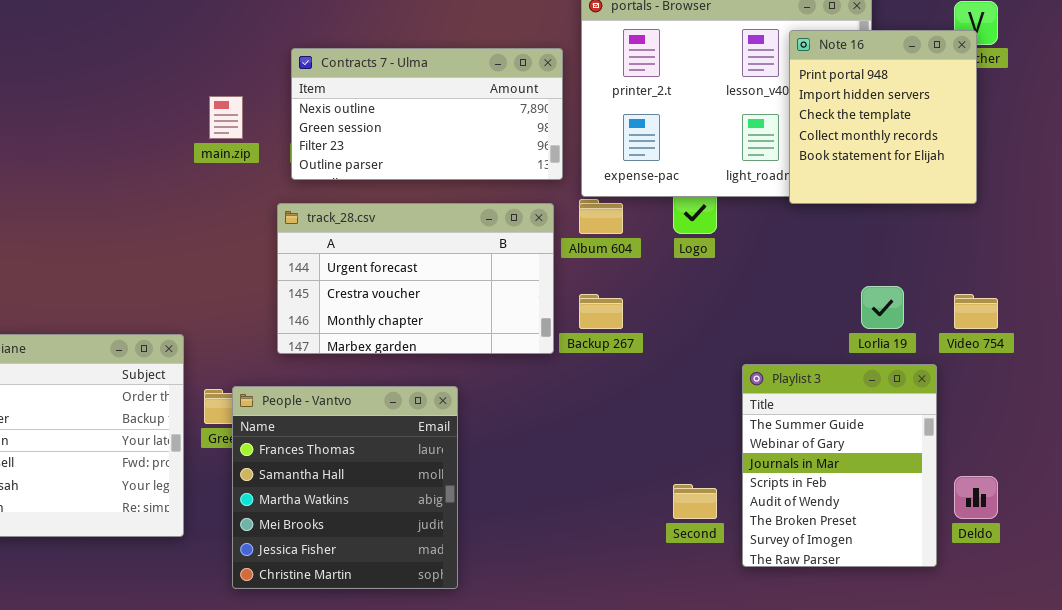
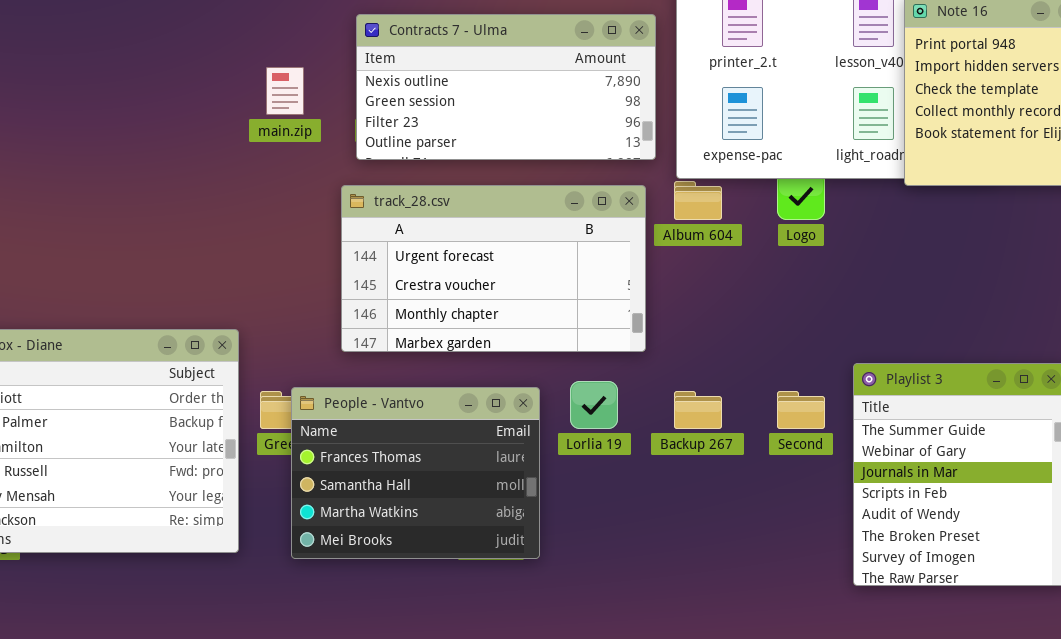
Lorlia 19: [861,286,904,329] -> [570,381,618,429], moved
Backup 267: [579,294,623,329] -> [674,391,722,429], moved
People - Vantvo: [232,386,458,589] -> [291,387,540,559], resized
Second: [673,484,717,519] -> [777,391,825,429], moved

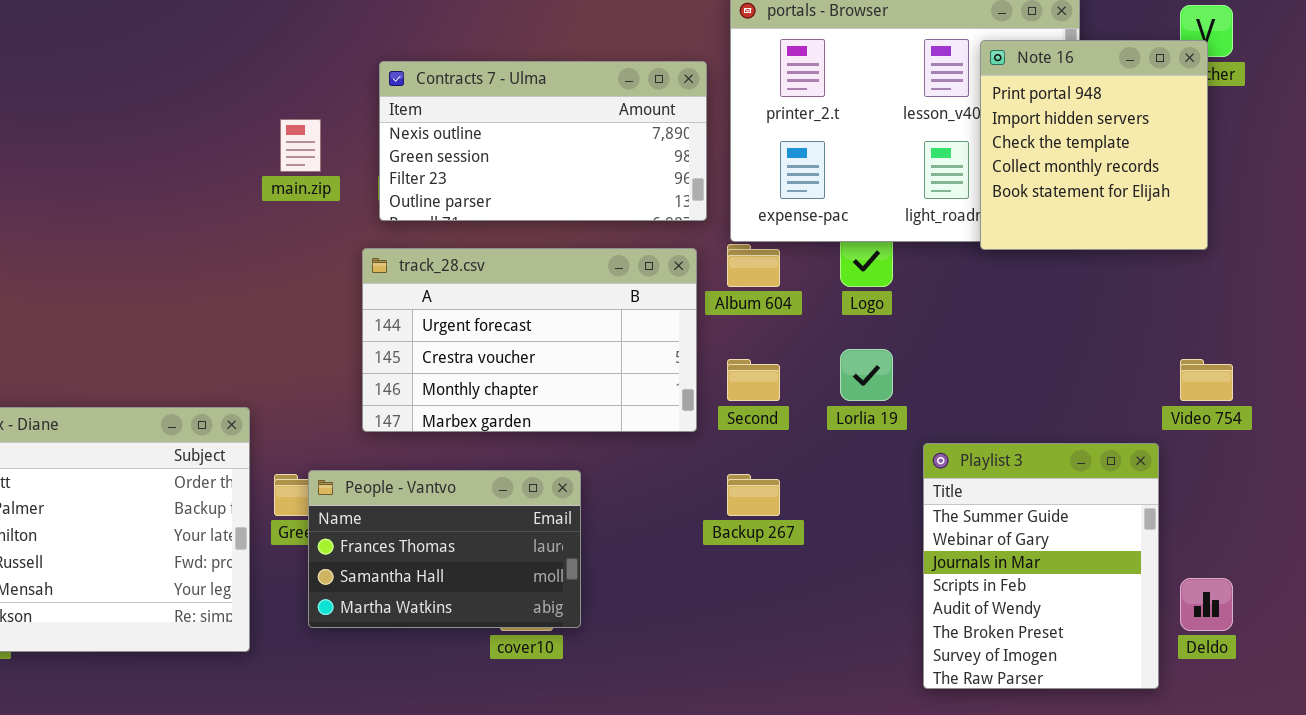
Lorlia 19: [570,381,618,429] -> [840,349,893,401], moved
People - Vantvo: [291,387,540,559] -> [308,470,581,628], resized
Second: [777,391,825,429] -> [727,359,780,401], moved

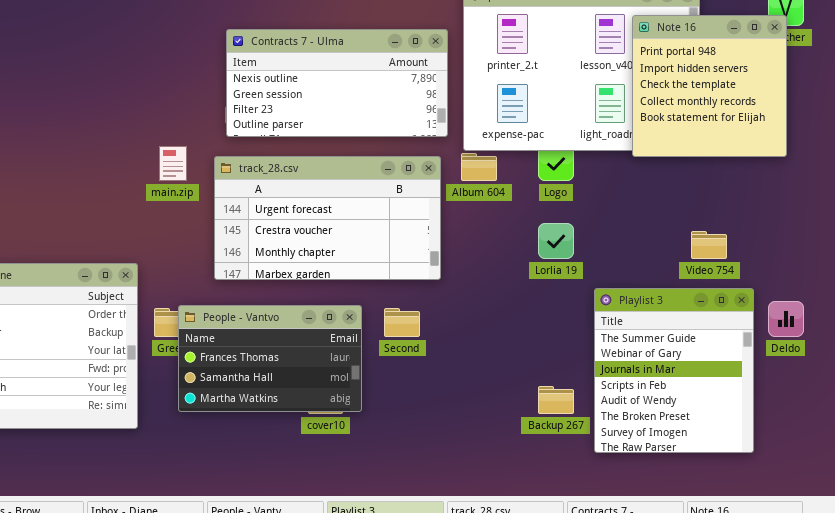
main.zip: [280,119,321,172] -> [159,146,187,181], moved
Second: [727,359,780,401] -> [384,308,420,337], moved
Video 754: [1180,359,1233,401] -> [691,231,727,259], moved
Backup 267: [727,474,780,516] -> [538,386,574,414], moved
Deldo: [1180,578,1233,631] -> [768,301,804,337], moved

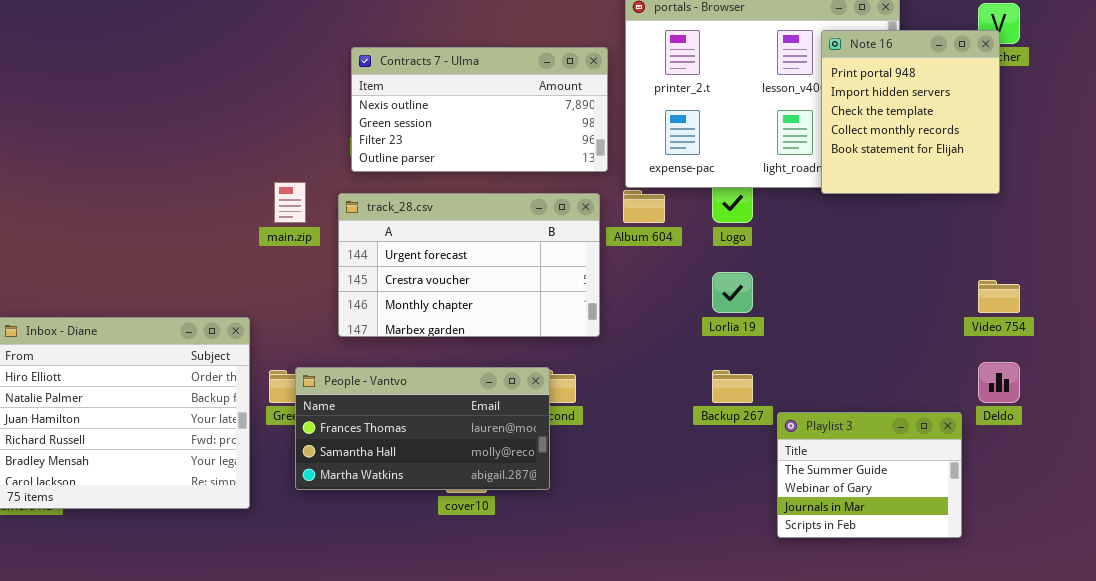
Video 754: [691,231,727,259] -> [978,280,1020,313], moved
Playlist 3: [594,288,754,453] -> [777,412,962,538], resized
People - Vantvo: [178,305,362,412] -> [295,367,550,490], resized
Backup 267: [538,386,574,414] -> [712,370,753,403], moved

